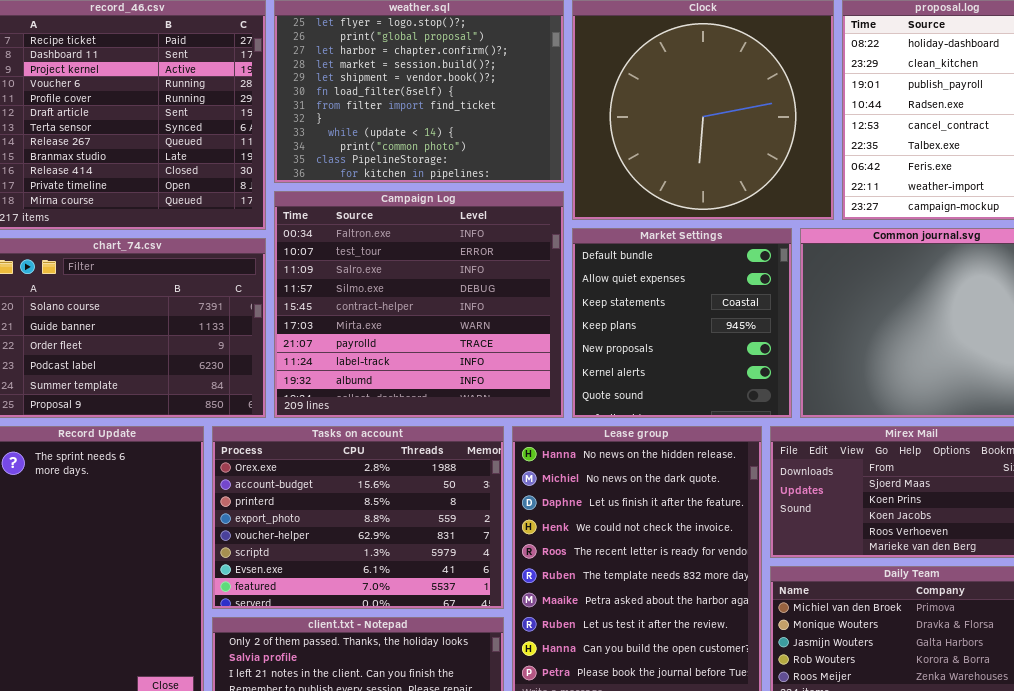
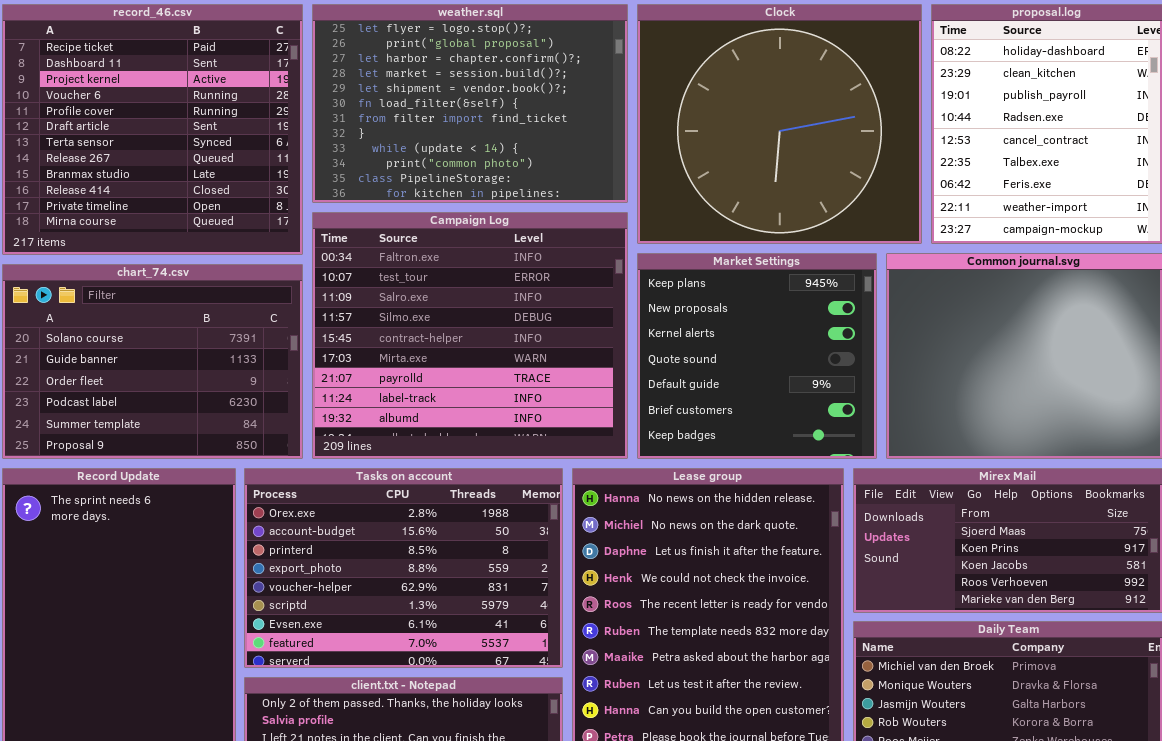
Market Settings: [572,228,792,418] -> [637,253,877,459], scrolled down 3 rows

